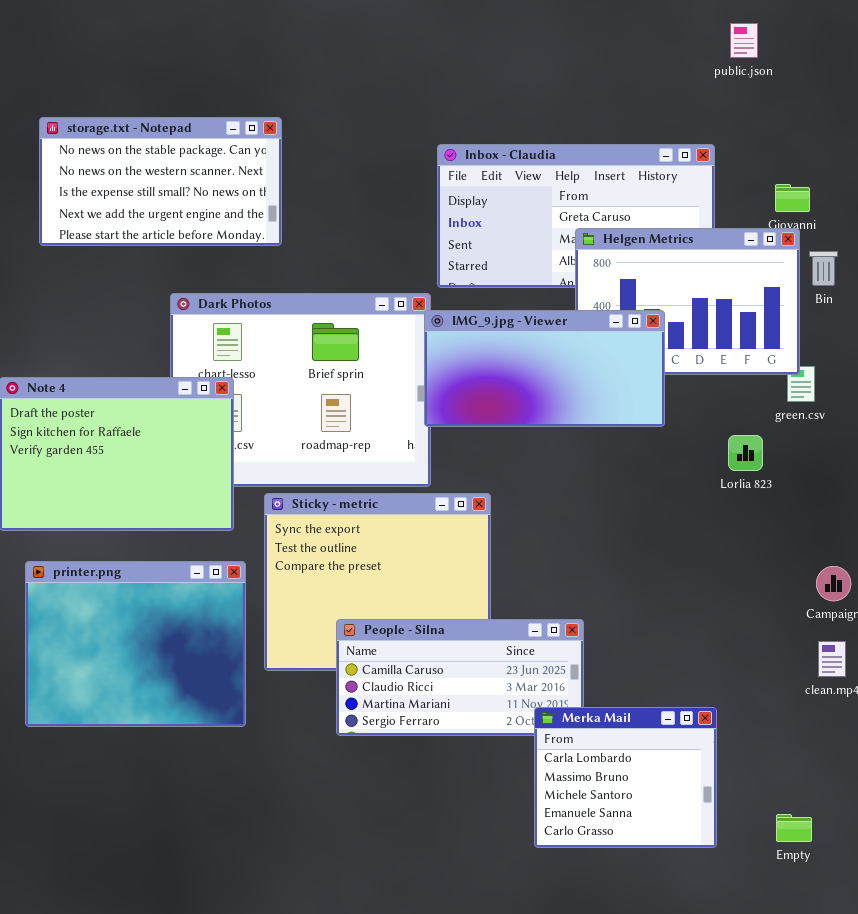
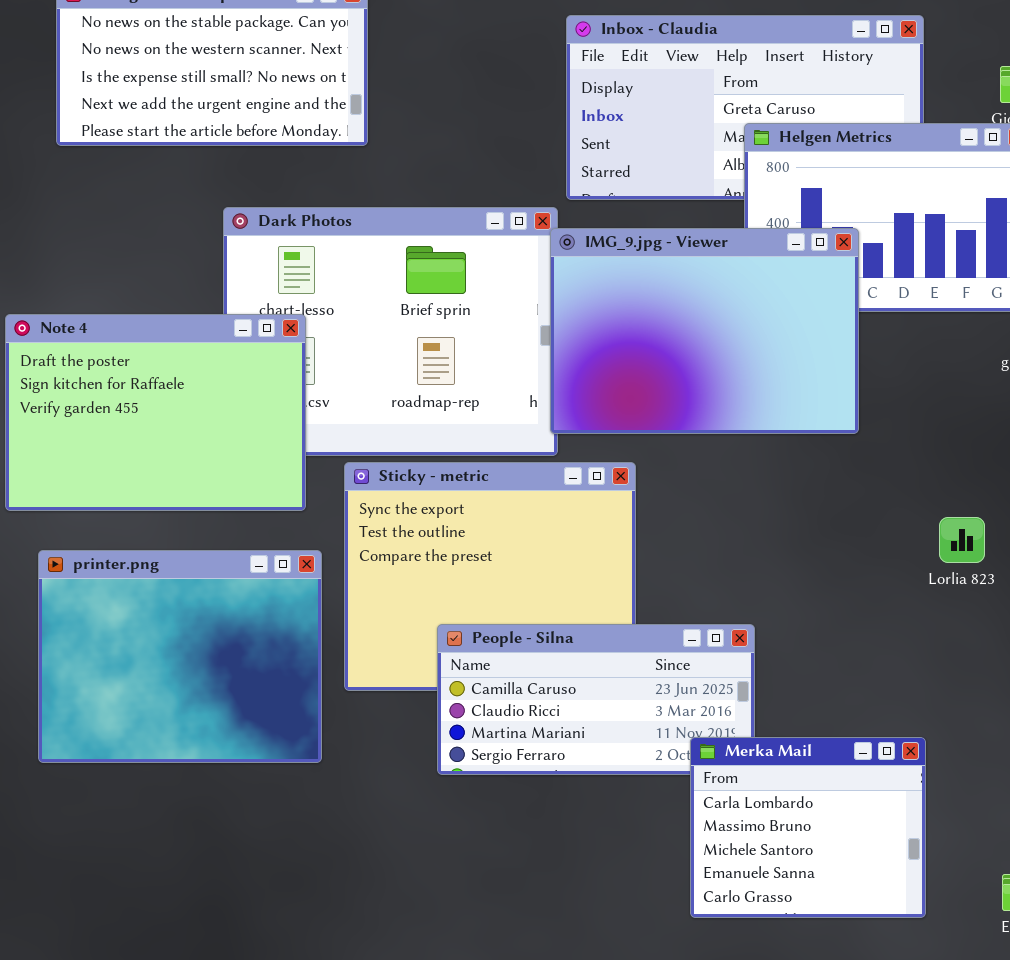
IMG_9.jpg - Viewer: [424,310,665,427] -> [550,228,859,434], resized
Lorlia 823: [728,435,763,471] -> [939,517,985,563], moved

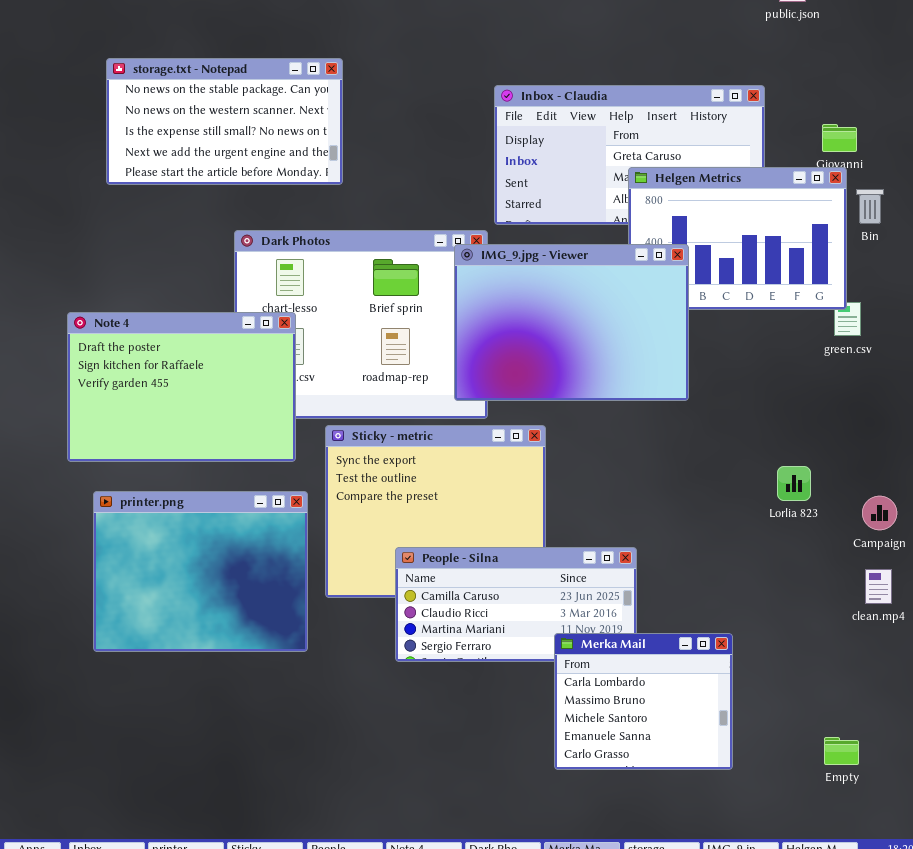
IMG_9.jpg - Viewer: [550,228,859,434] -> [454,244,689,401], moved
Merka Mail: [690,737,926,918] -> [554,633,733,770], moved

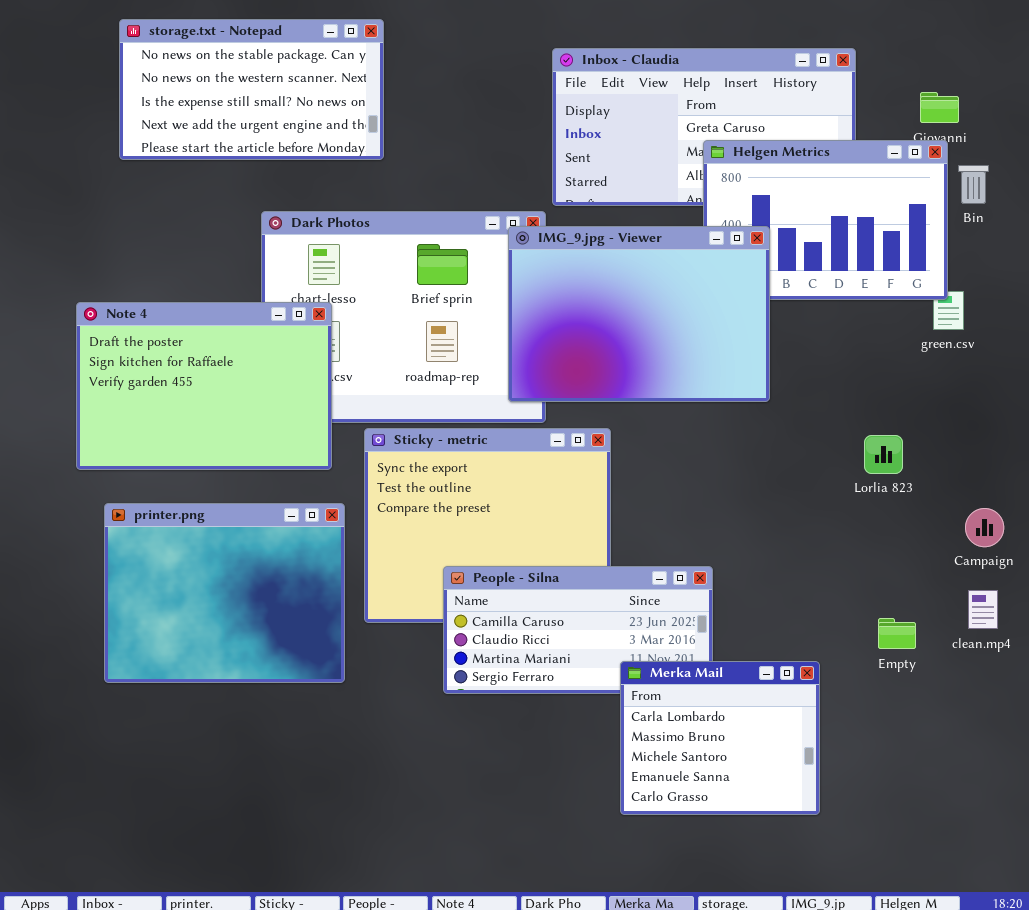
Lorlia 823: [777,466,811,501] -> [864,435,903,474], moved
Empty: [824,737,859,765] -> [878,618,916,649], moved

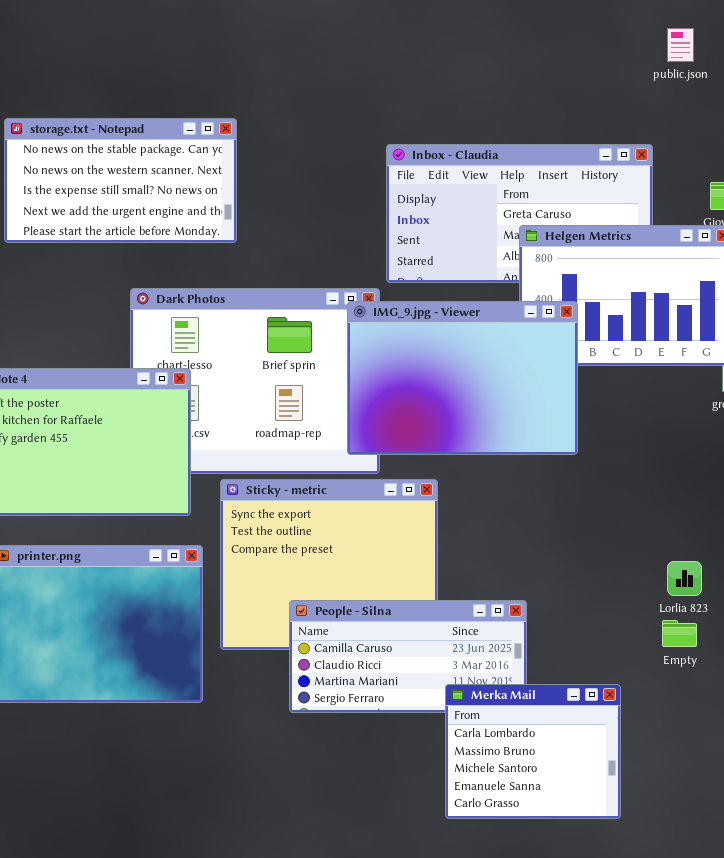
Lorlia 823: [864,435,903,474] -> [667,561,702,596], moved
Empty: [878,618,916,649] -> [662,620,697,647], moved

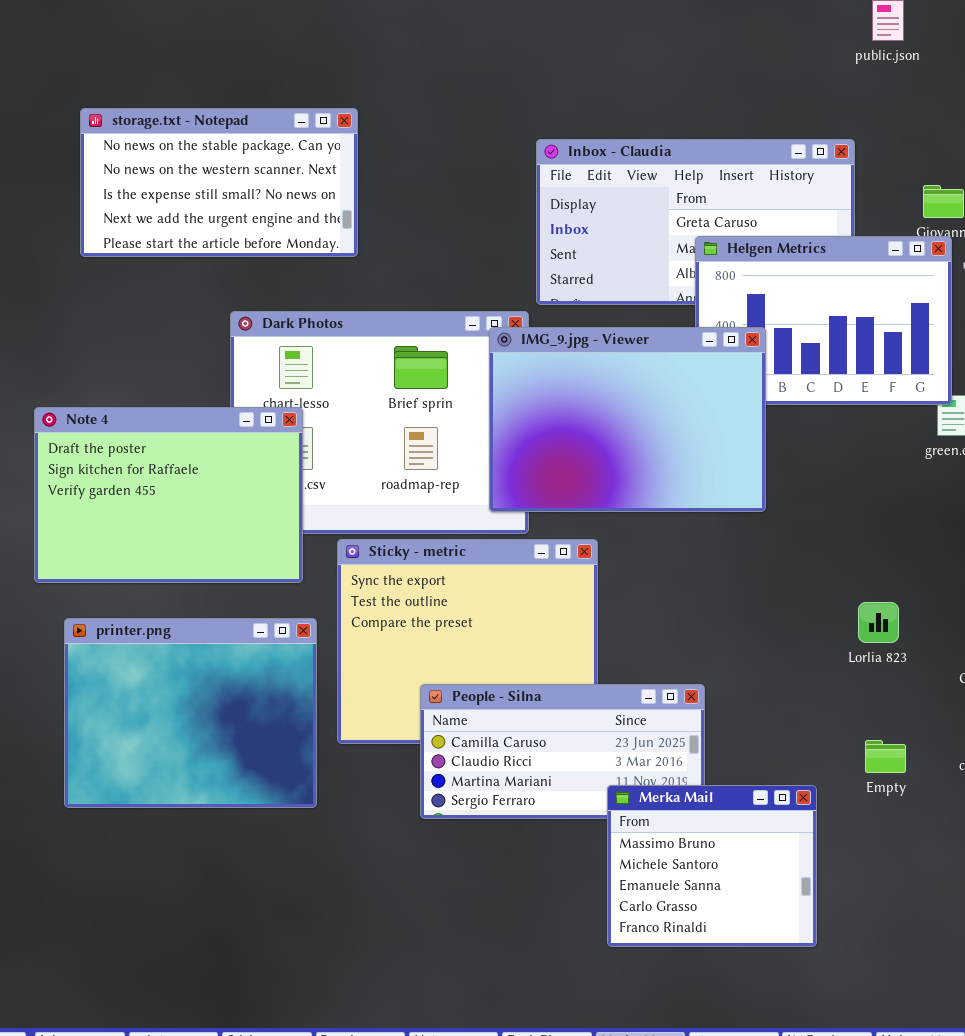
Lorlia 823: [667,561,702,596] -> [858,602,899,643], moved
Empty: [662,620,697,647] -> [865,740,906,773], moved
Merka Mail: [445,684,621,819] -> [607,785,817,947], scrolled down 1 row

